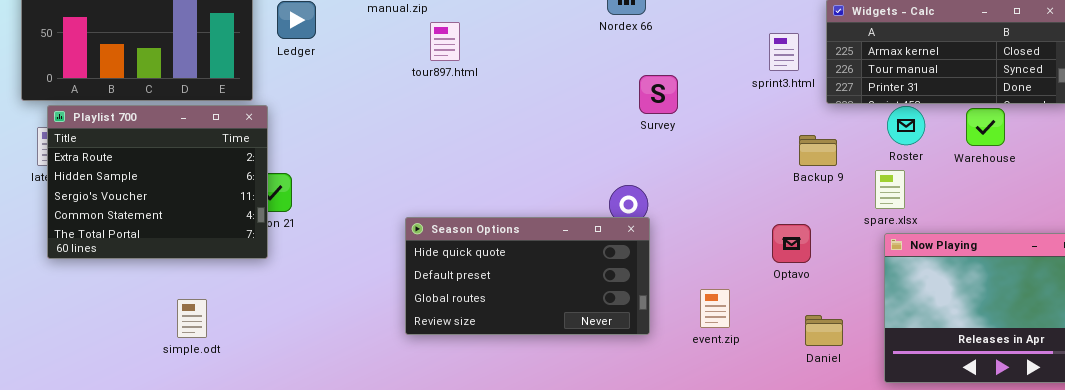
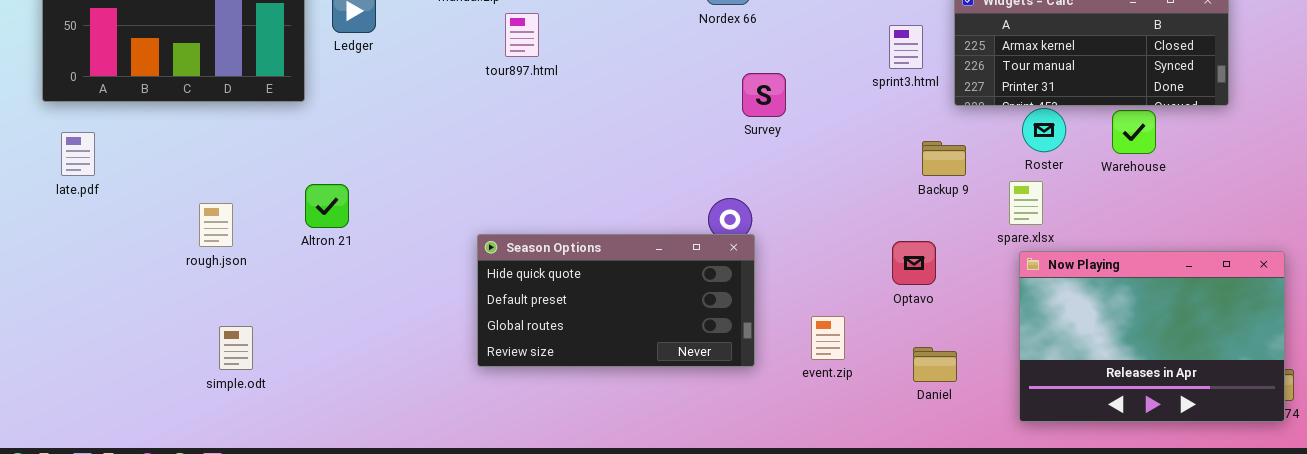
Playlist 700: [47,105,268,259] -> none, closed
Daniel: [805,315,843,346] -> [913,347,957,382], moved

